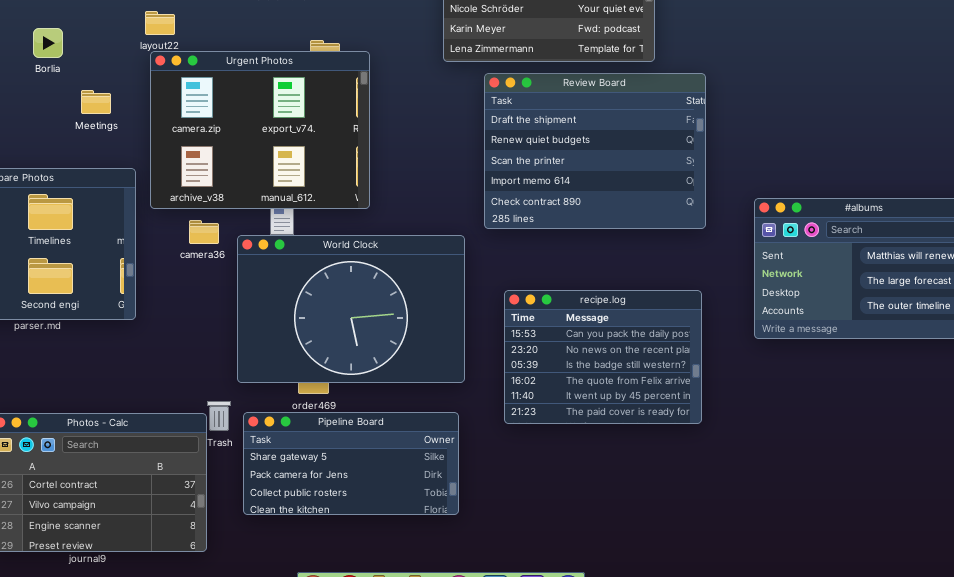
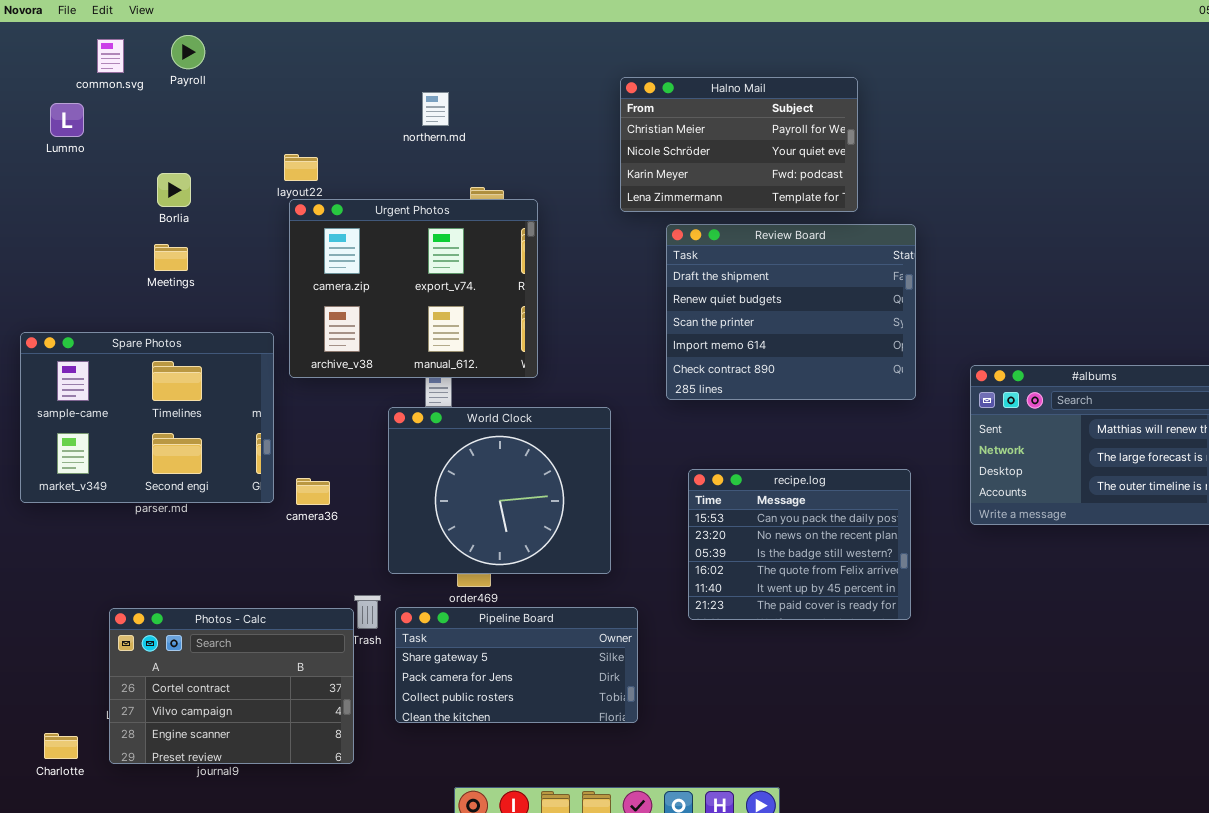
Meetings: [81,90,111,114] -> [154,244,188,271], moved
camera36: [189,220,219,244] -> [296,478,330,505], moved
World Clock: [237,235,465,383] -> [388,407,611,574], resized

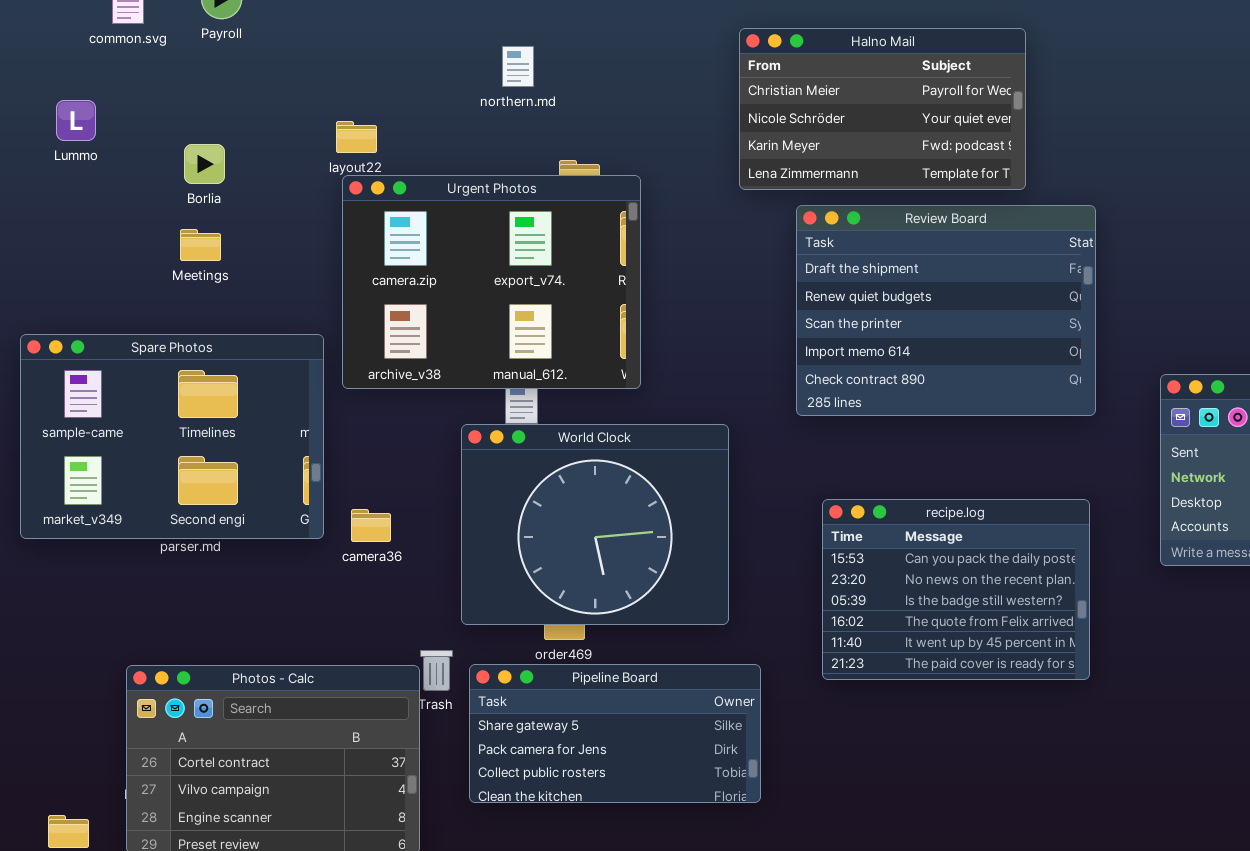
Lummo: [50,103,84,137] -> [56,100,96,141], moved

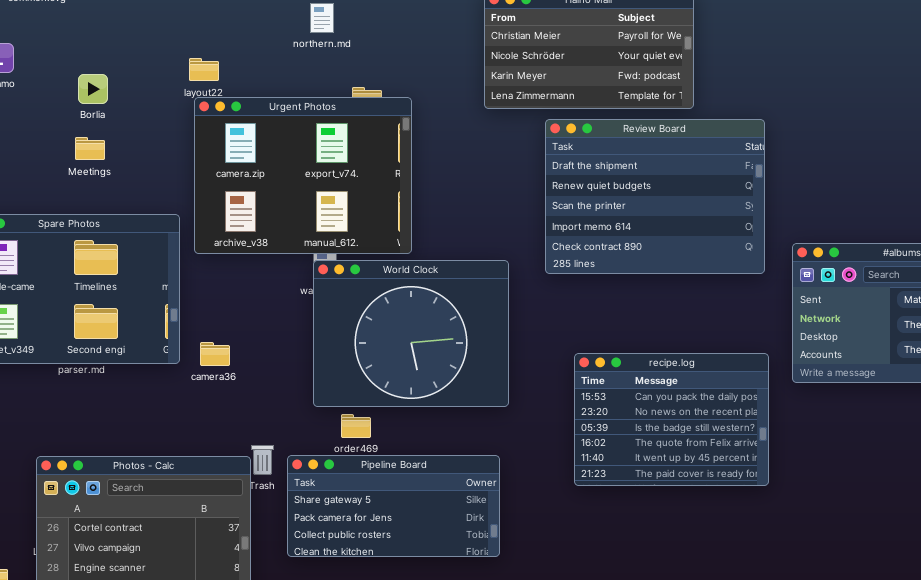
Review Board: [796,205,1096,416] -> [545,119,765,274], moved
World Clock: [461,424,729,625] -> [313,260,509,407], moved
recipe.log: [822,499,1090,680] -> [574,353,769,486], moved

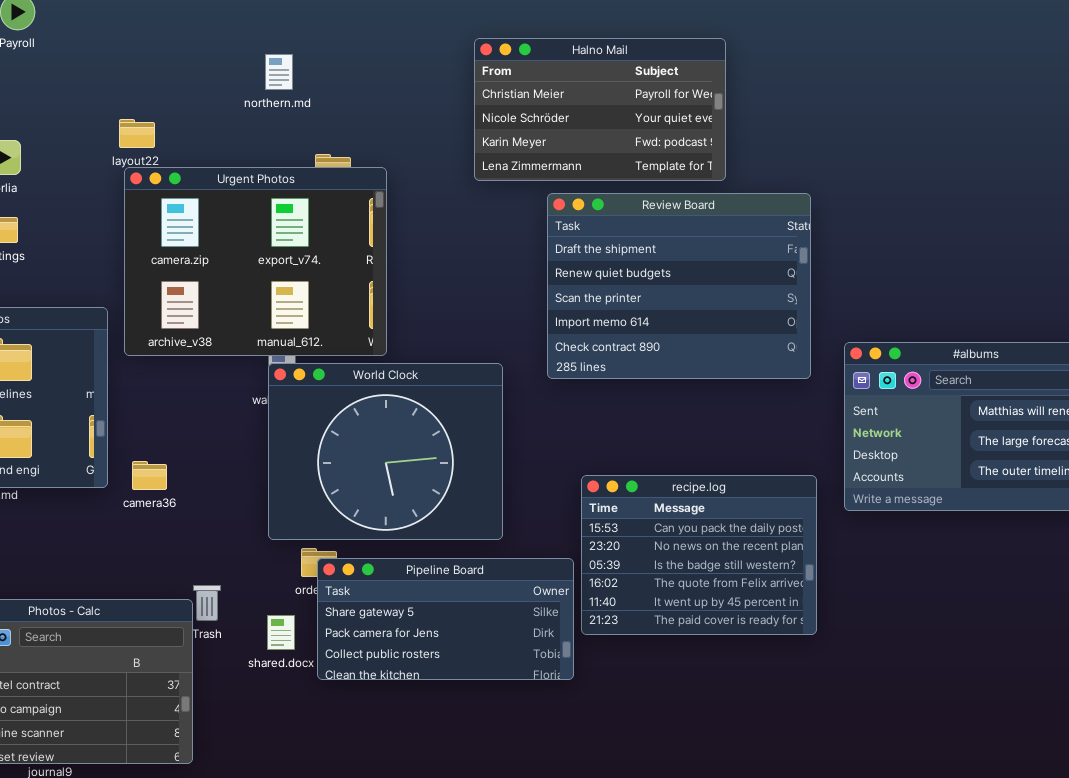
Pipeline Board: [287,455,500,557] -> [317,558,574,680], moved

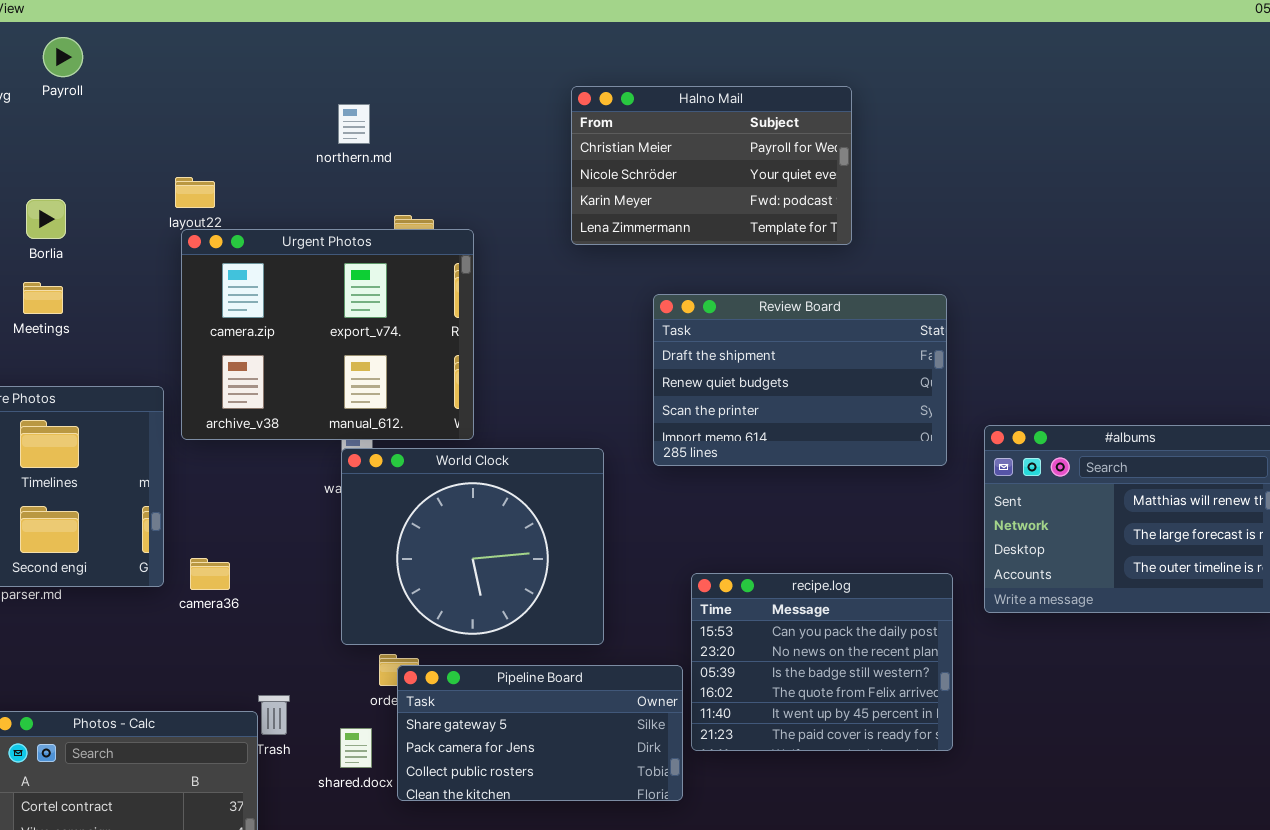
Review Board: [547,193,811,379] -> [653,294,947,466], resized

